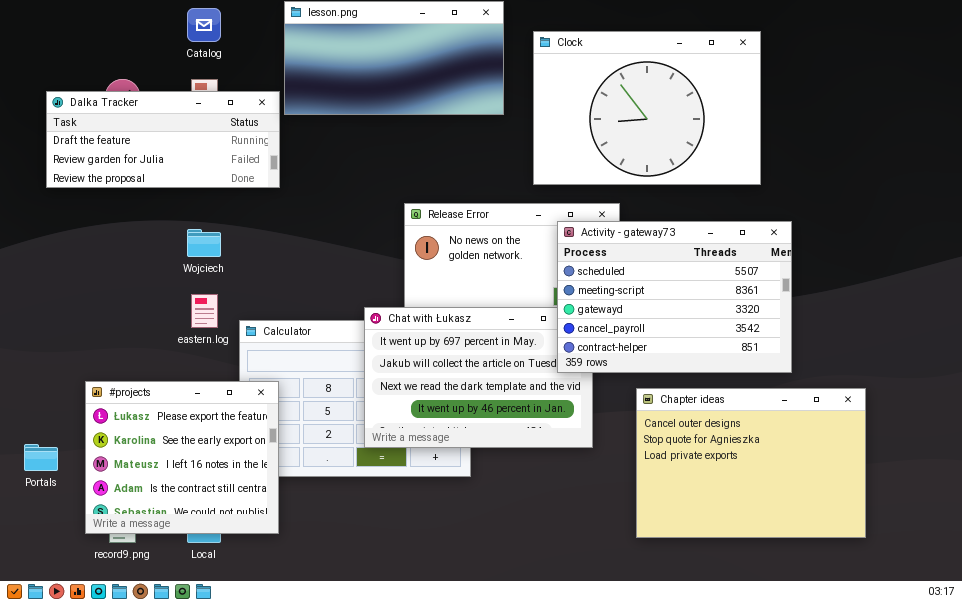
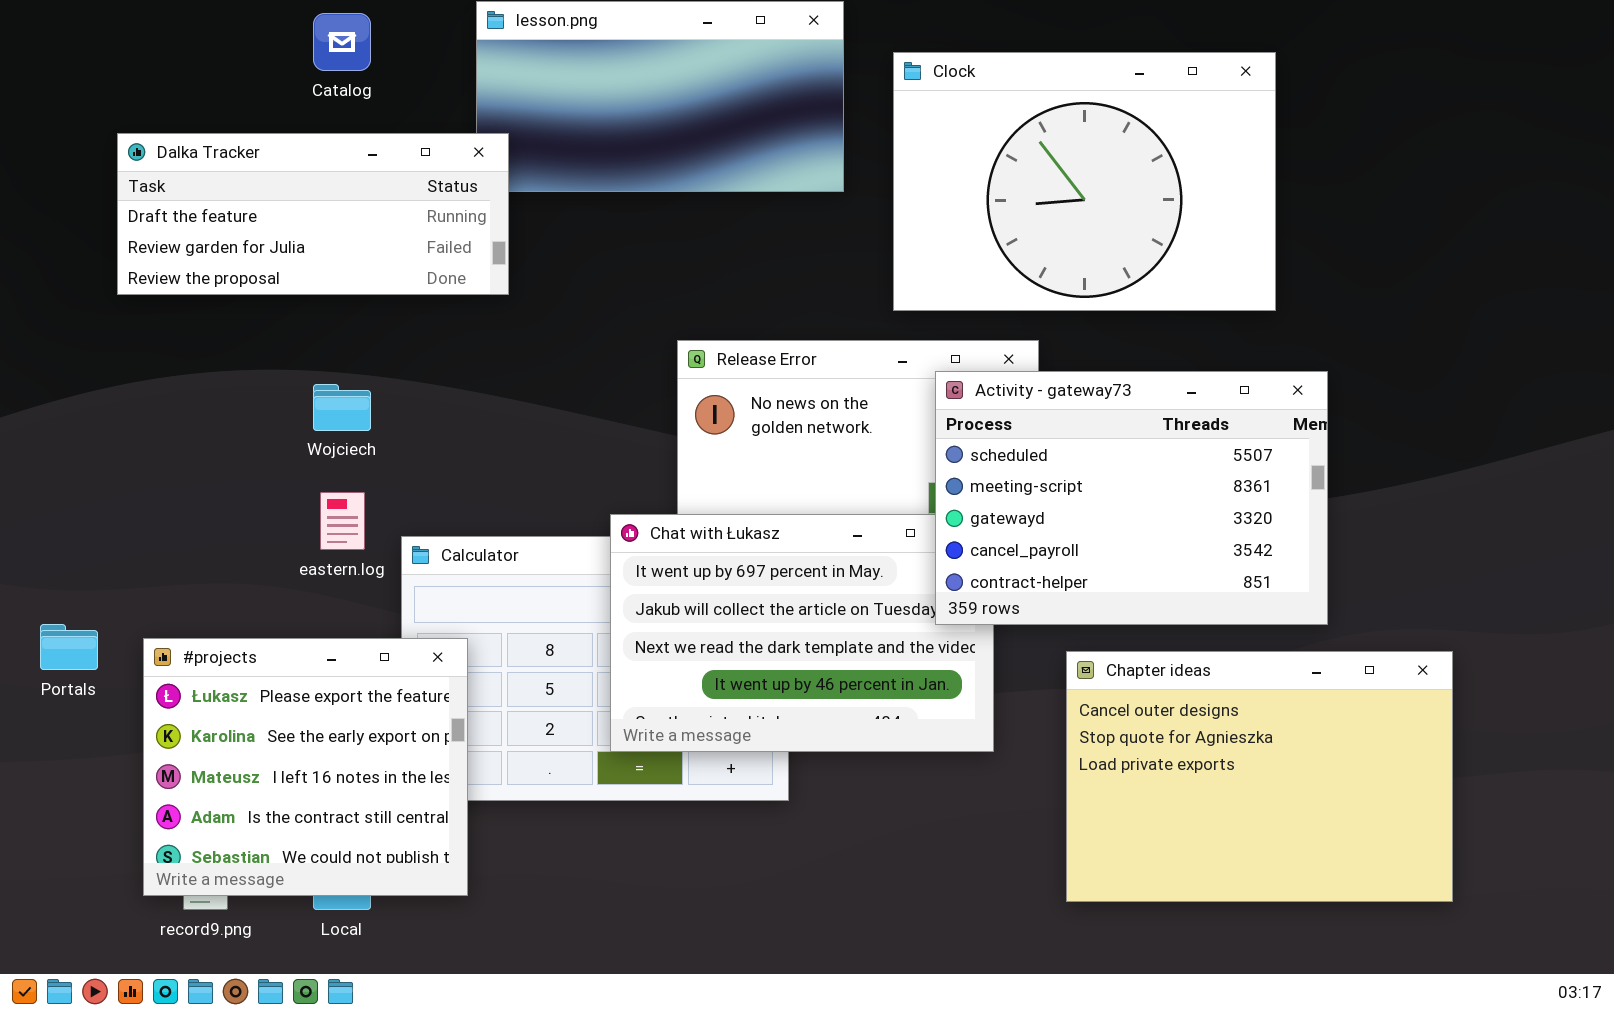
Dalka Tracker: [46,91,280,188] -> [117,133,509,295], moved
Portals: [24,444,58,471] -> [40,624,98,670], moved

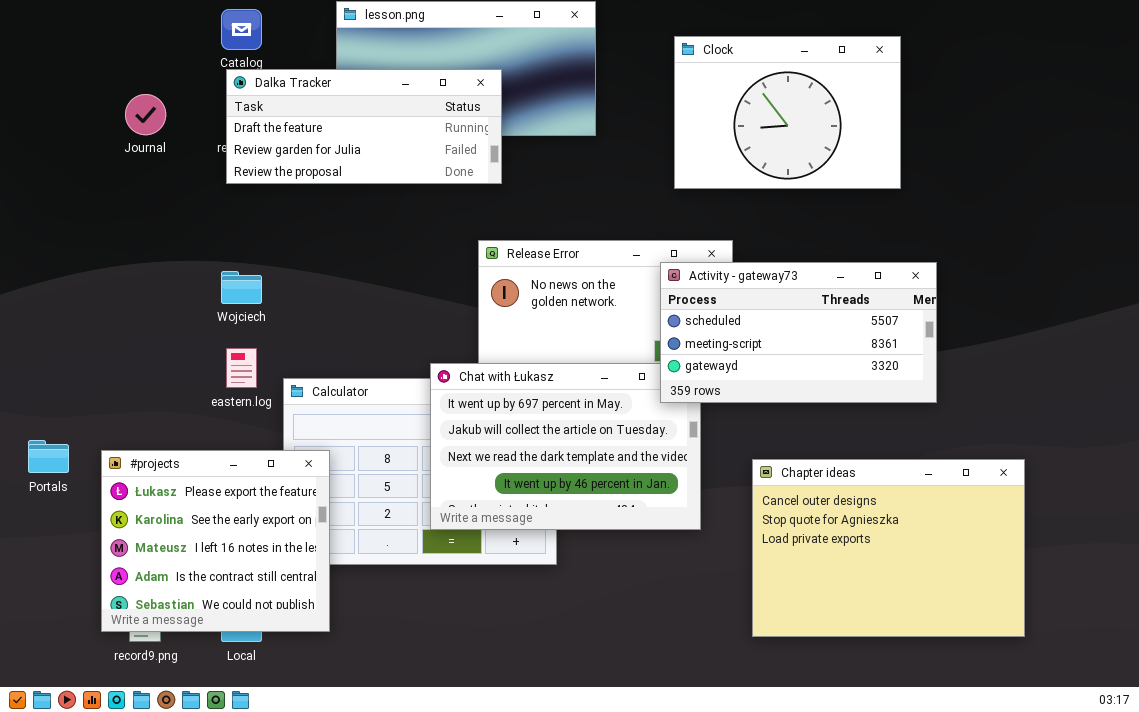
Clock: [893,52,1276,311] -> [674,36,901,189], resized
Dalka Tracker: [117,133,509,295] -> [226,69,502,184], moved
Activity - gateway73: [935,371,1328,625] -> [660,262,937,403], resized

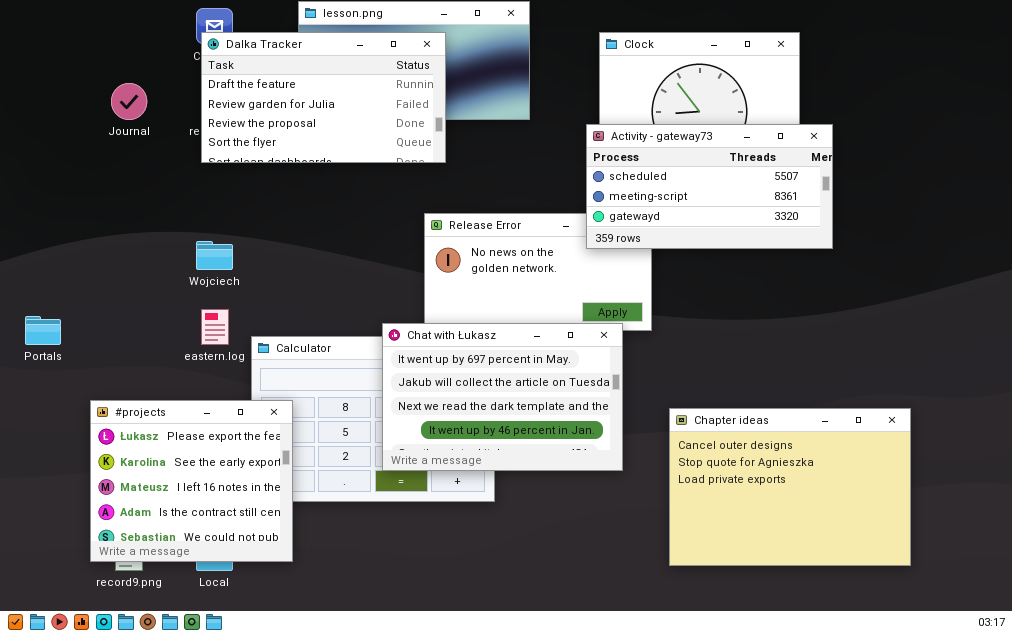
Dalka Tracker: [226,69,502,184] -> [201,32,446,163], resized
Activity - gateway73: [660,262,937,403] -> [586,124,833,249], moved
Portals: [28,440,69,473] -> [25,316,61,345], moved

